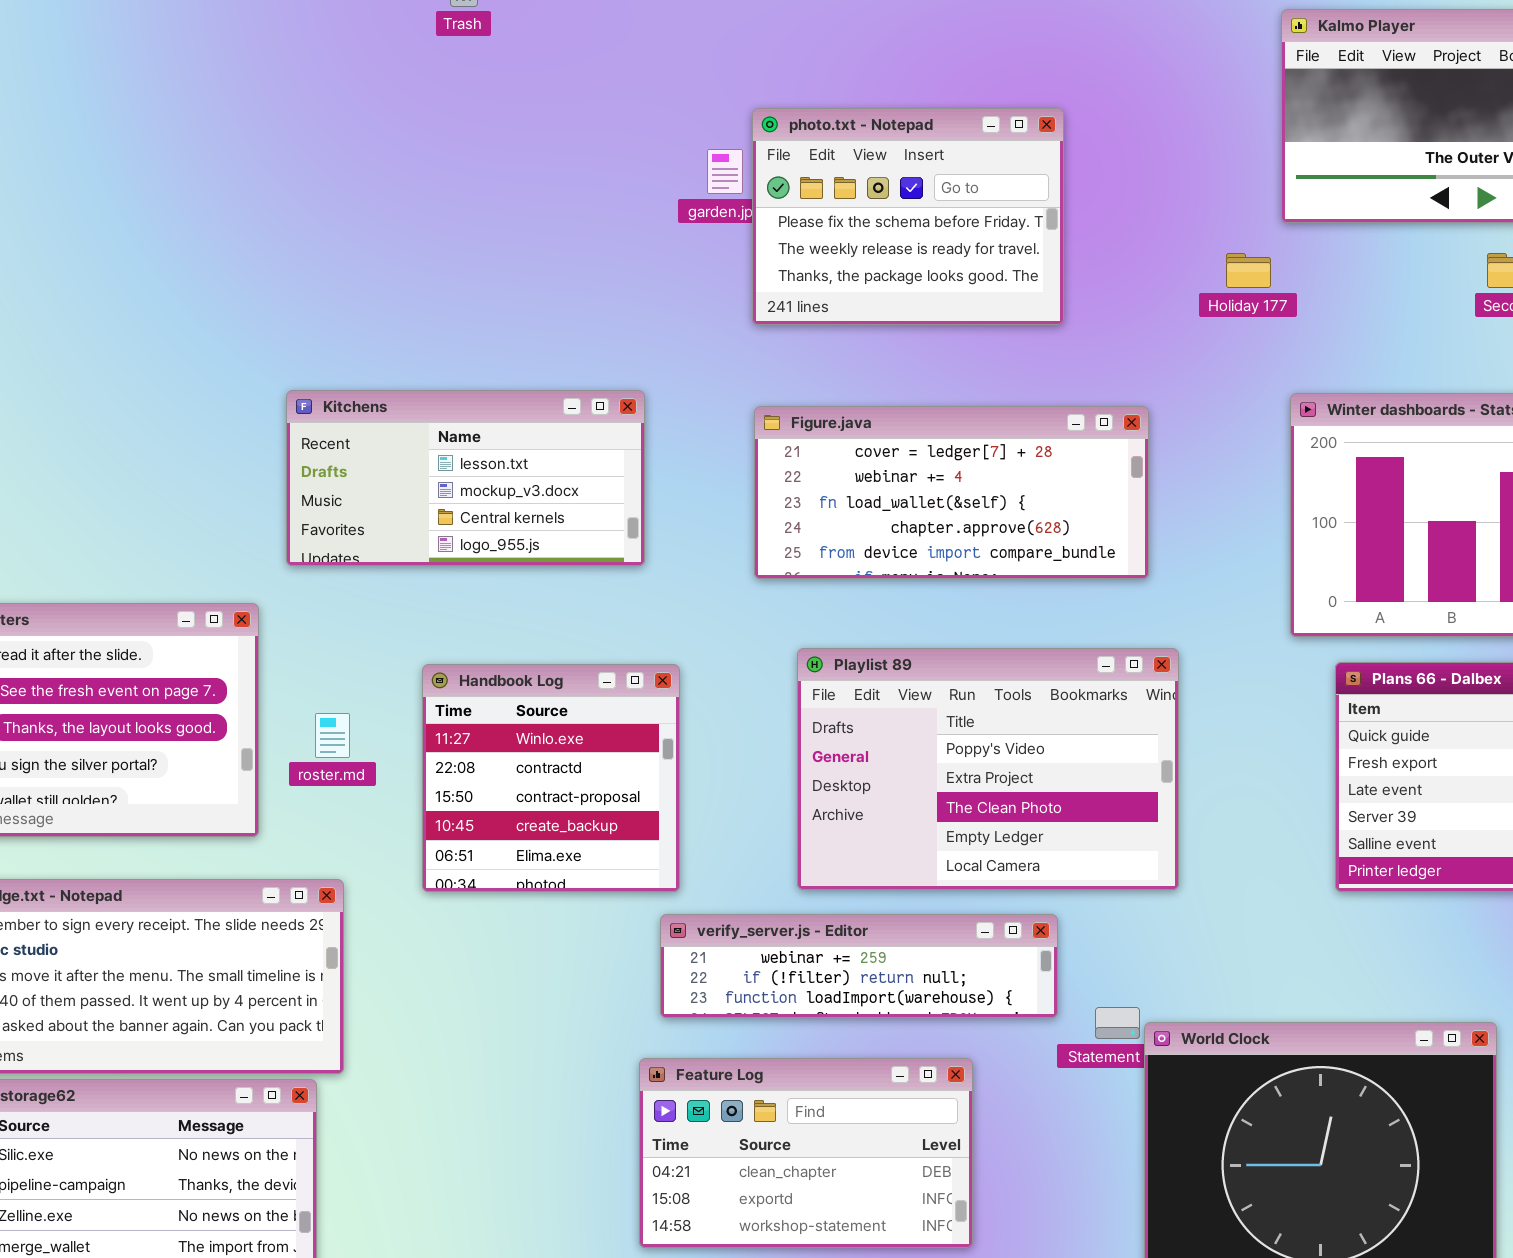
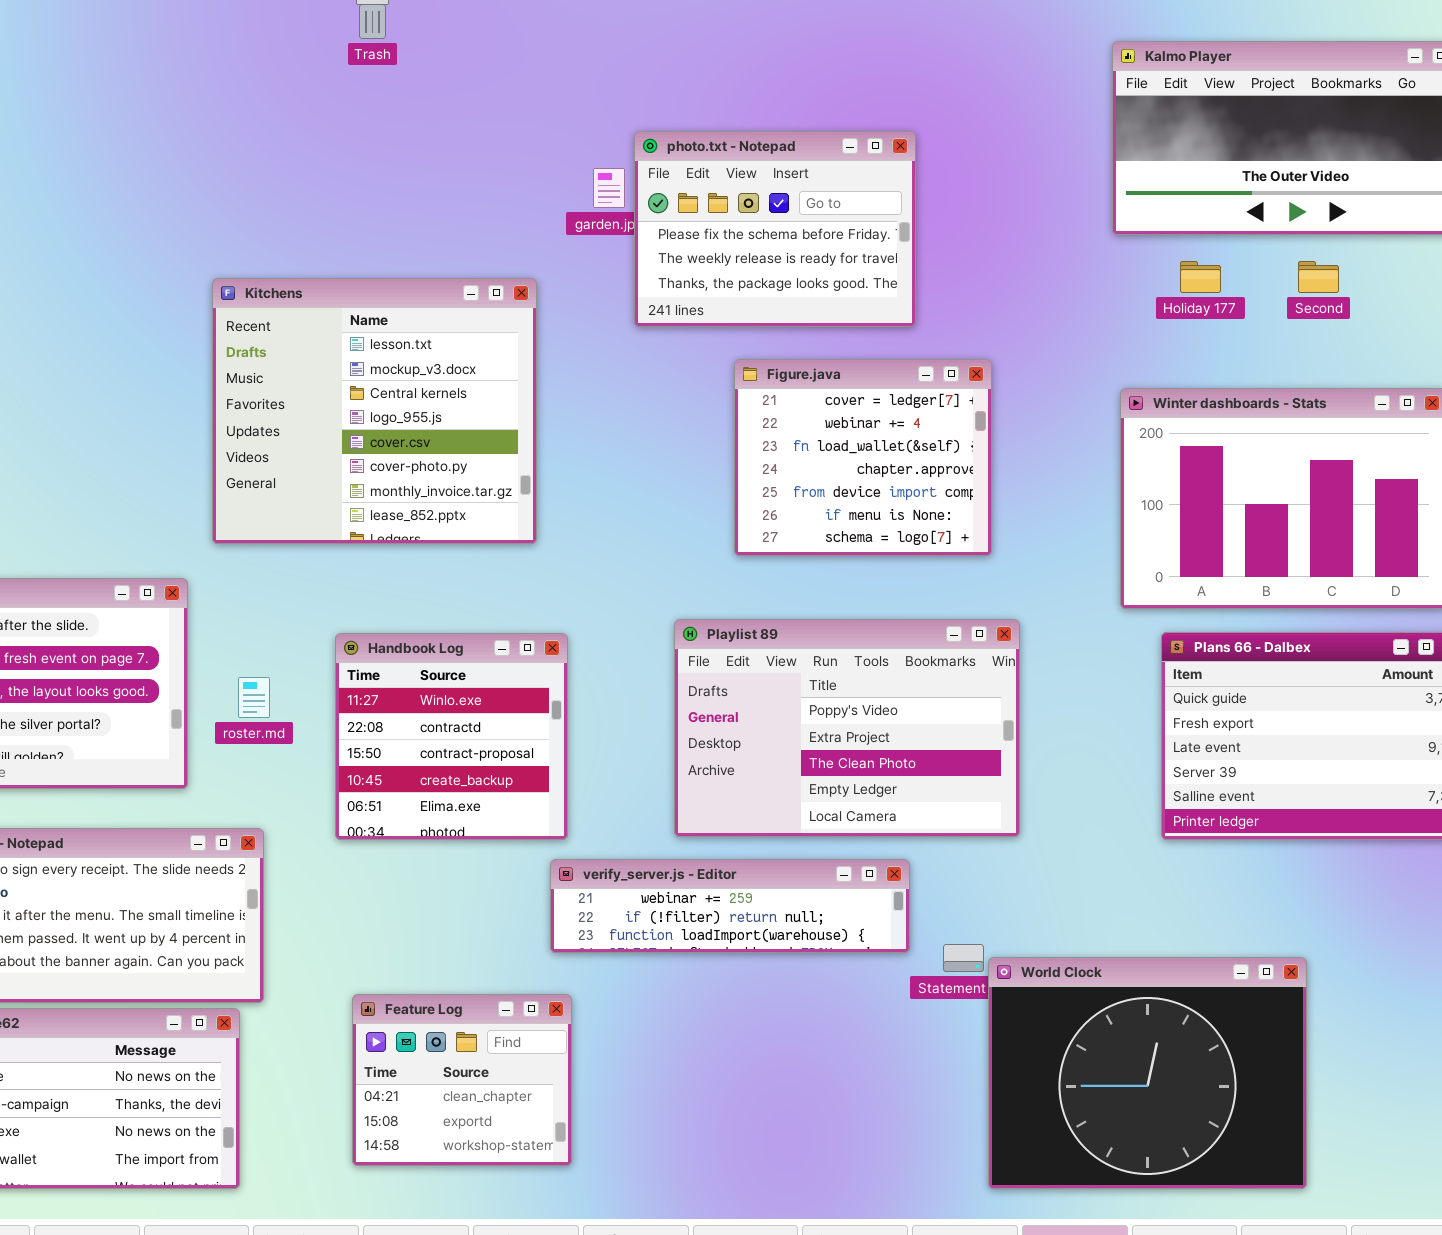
Holiday 177: [1226,253,1271,288] -> [1180,261,1221,293], moved
Kitchens: [286,390,645,566] -> [212,278,537,544], resized
Figure.java: [754,406,1149,579] -> [734,359,992,556], resized
Feature Log: [639,1058,973,1248] -> [352,994,572,1166], moved, resized

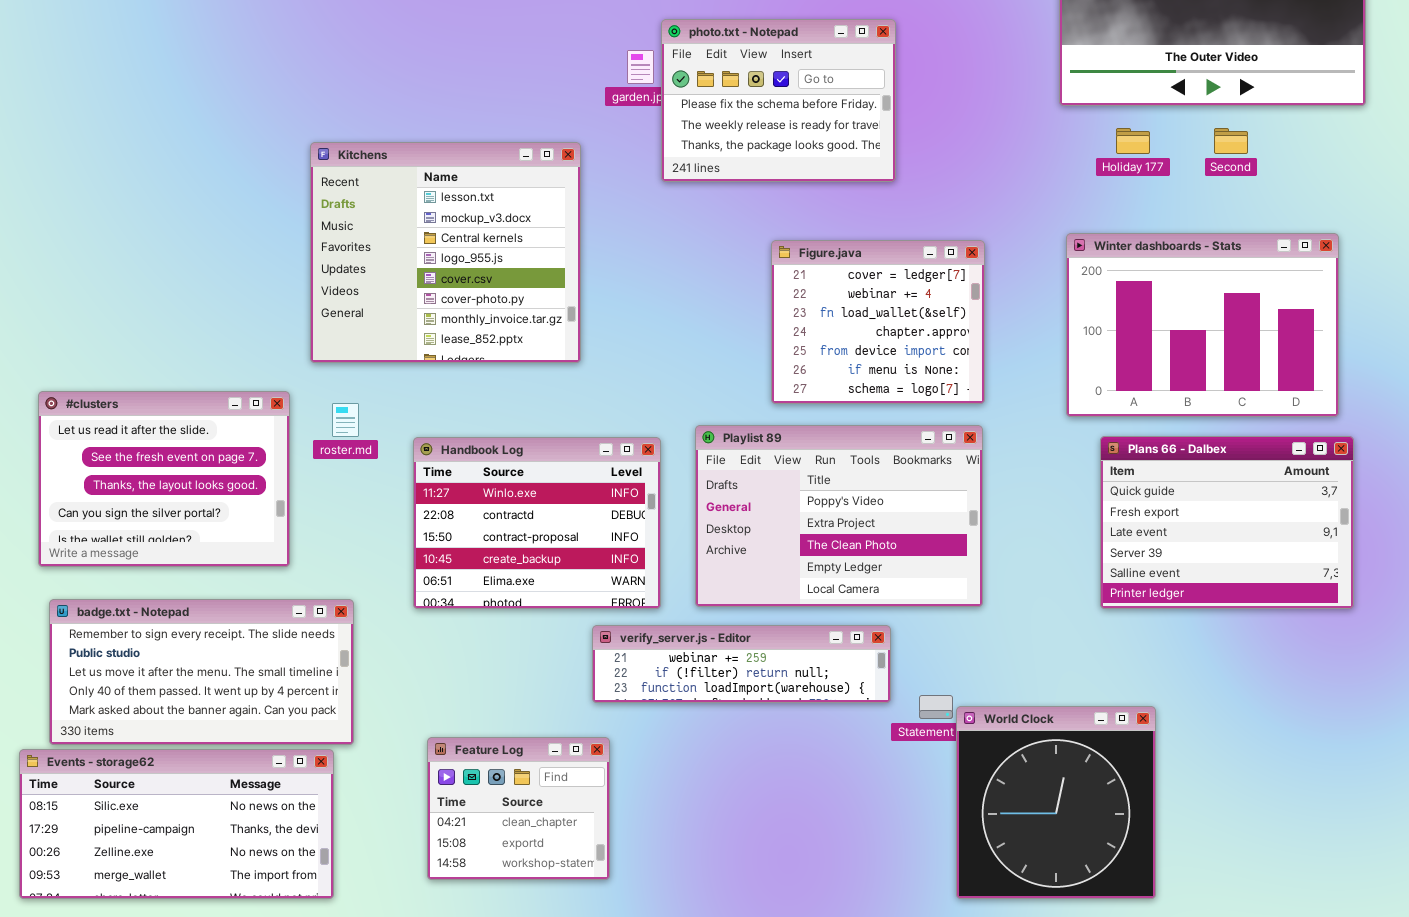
Figure.java: [734,359,992,556] -> [771,240,985,404], moved
Handbook Log: [335,633,568,840] -> [413,437,661,609], resized
roster.md: [238,677,270,718] -> [332,403,359,437], moved
World Clock: [988,957,1307,1189] -> [956,706,1156,899], resized

